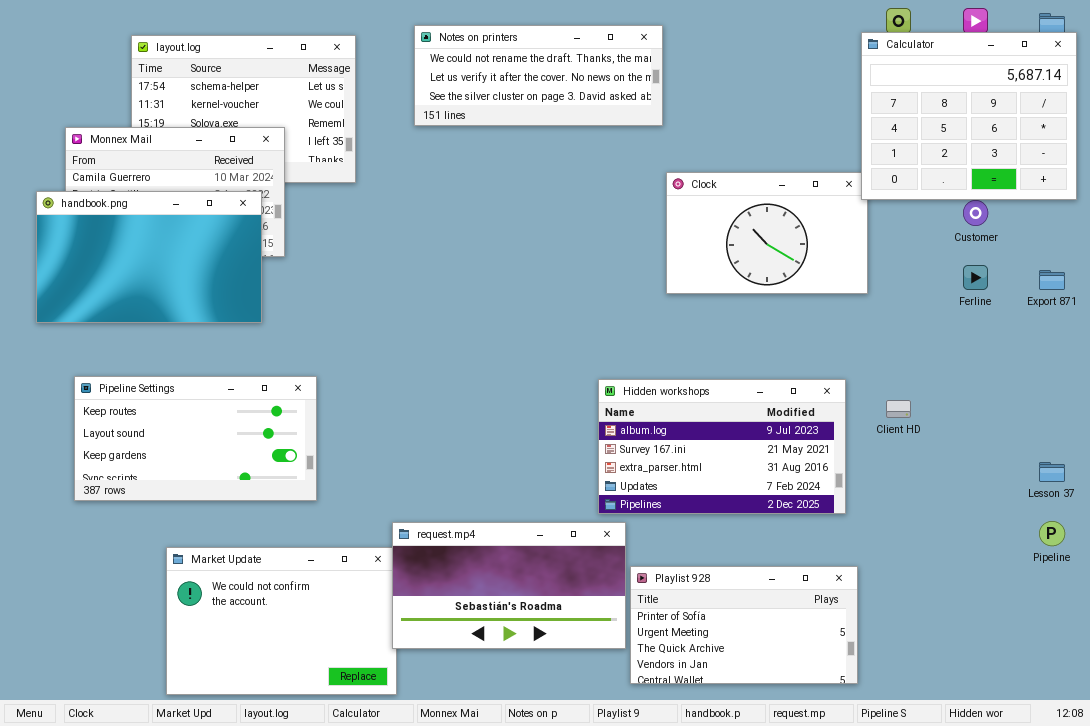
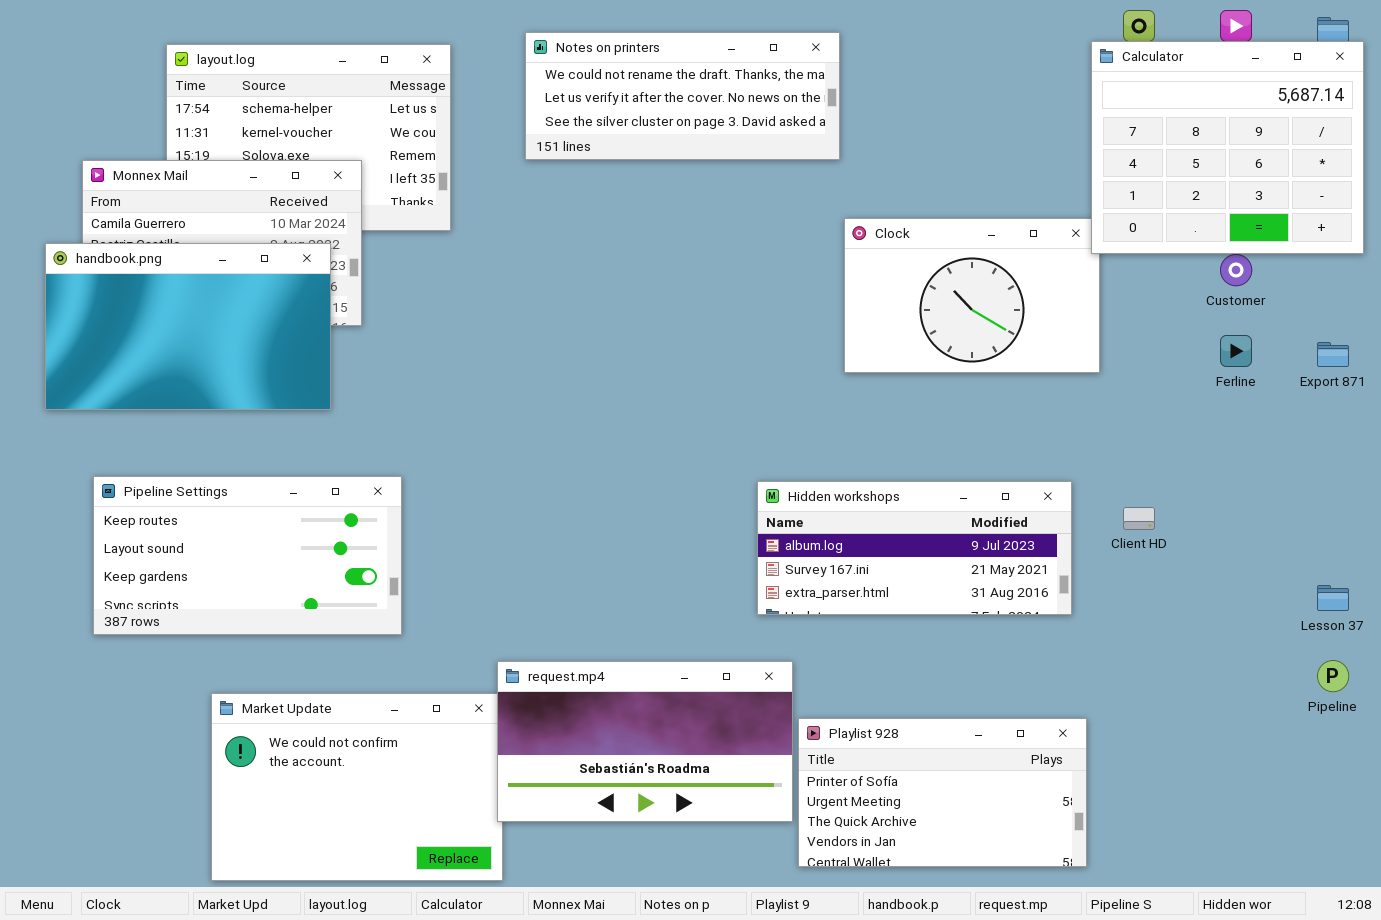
Hidden workshops: [598,379,846,514] -> [757,481,1072,615], resized

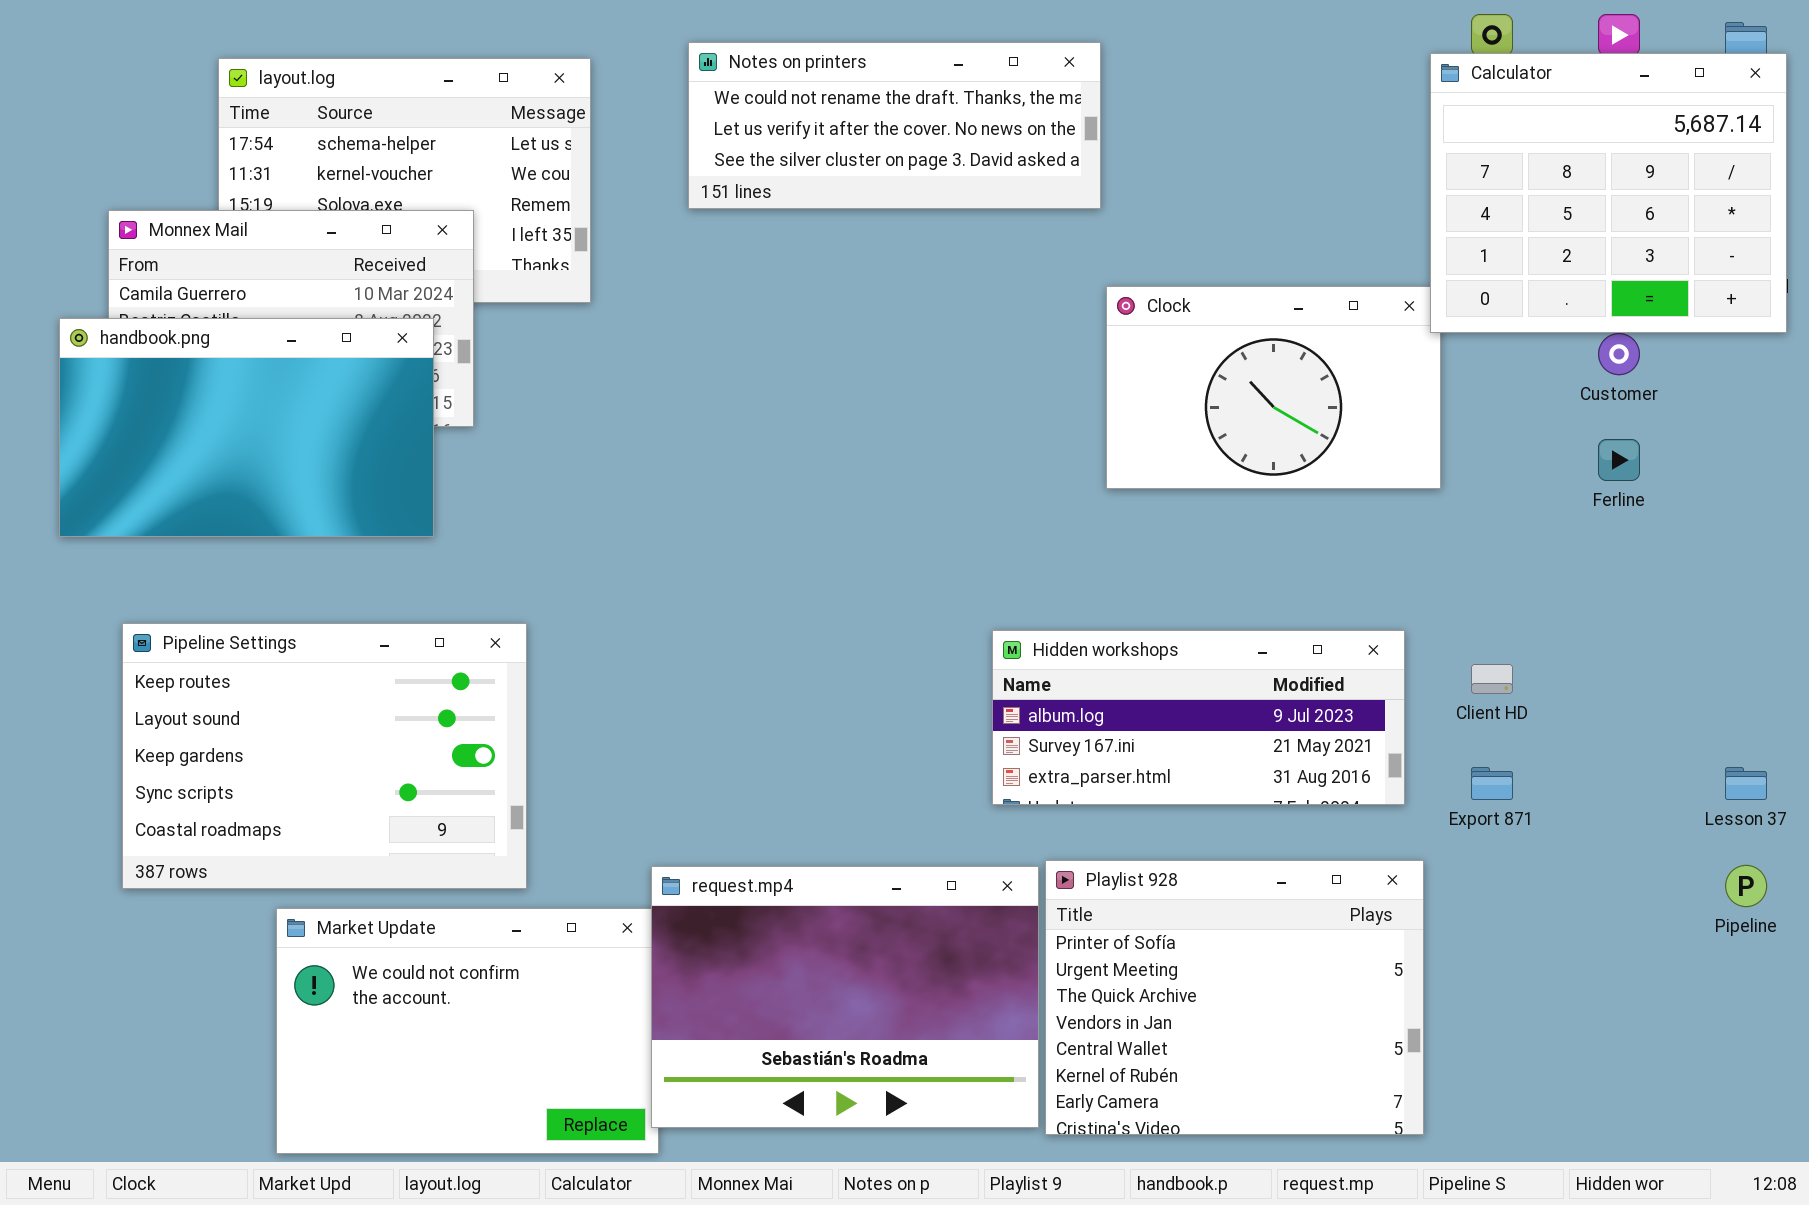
Export 871: [1317,342,1349,367] -> [1471,767,1513,800], moved
Pipeline Settings: [93,476,402,635] -> [122,623,527,889], resized
request.mp4: [497,661,793,822] -> [651,866,1039,1128], resized
Playlist 928: [798,718,1087,867] -> [1045,860,1424,1135], resized

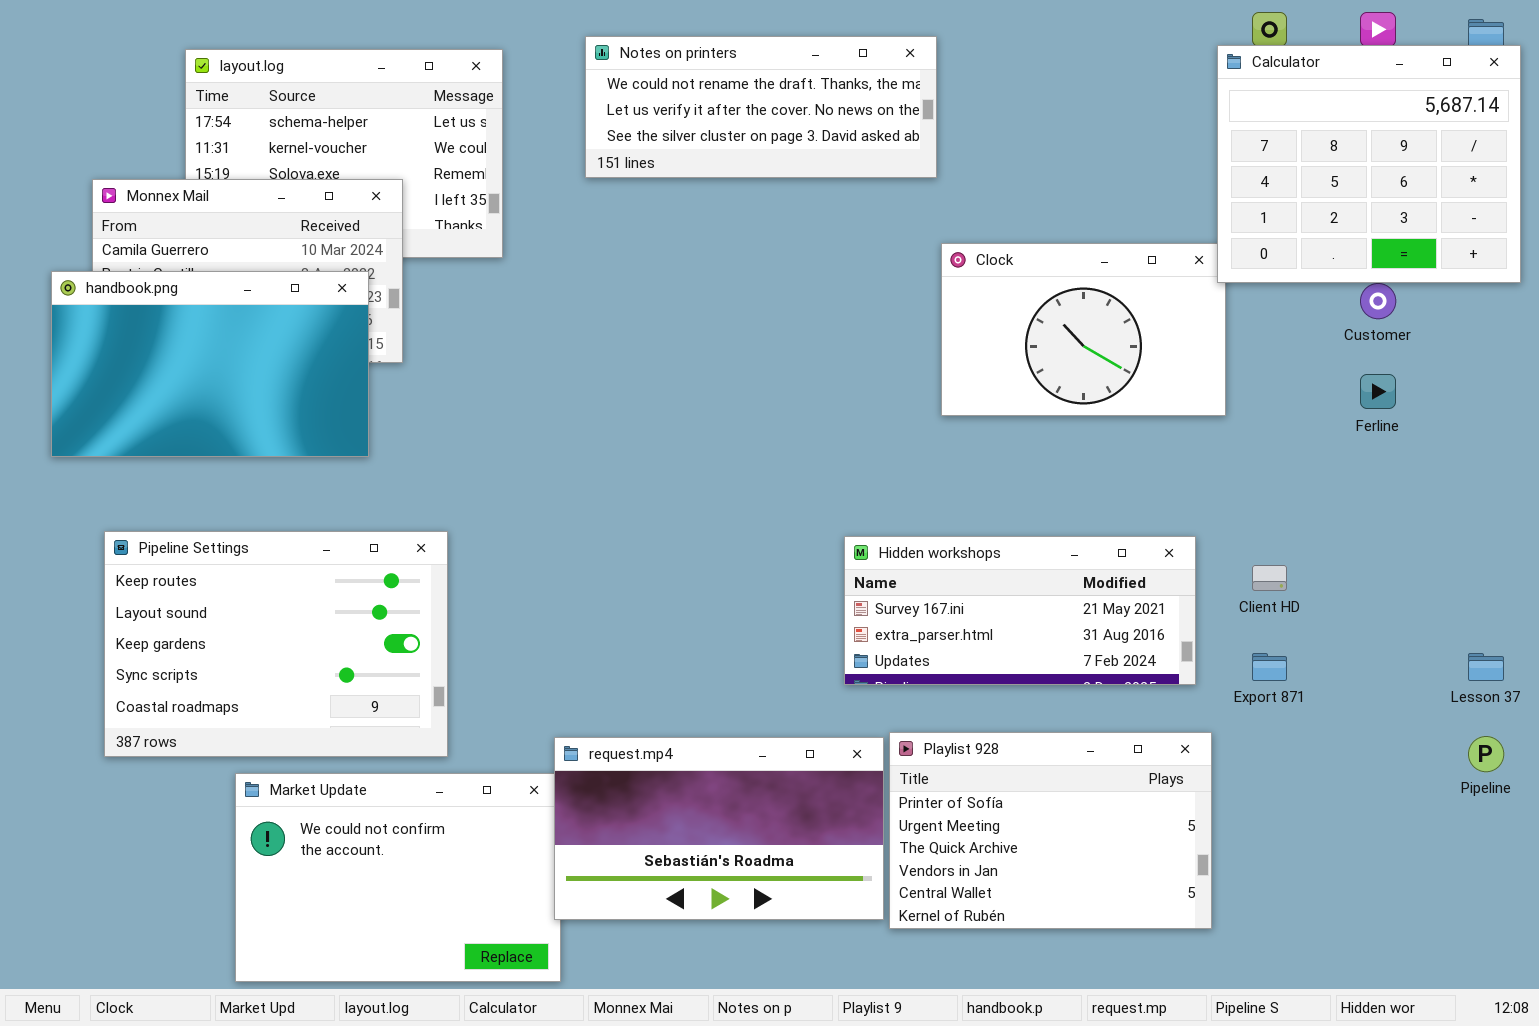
Hidden workshops: [992,630,1405,805] -> [844,536,1196,685], scrolled down 1 row
Playlist 928: [1045,860,1424,1135] -> [889,732,1212,929], resized
request.mp4: [651,866,1039,1128] -> [554,737,884,920], resized

